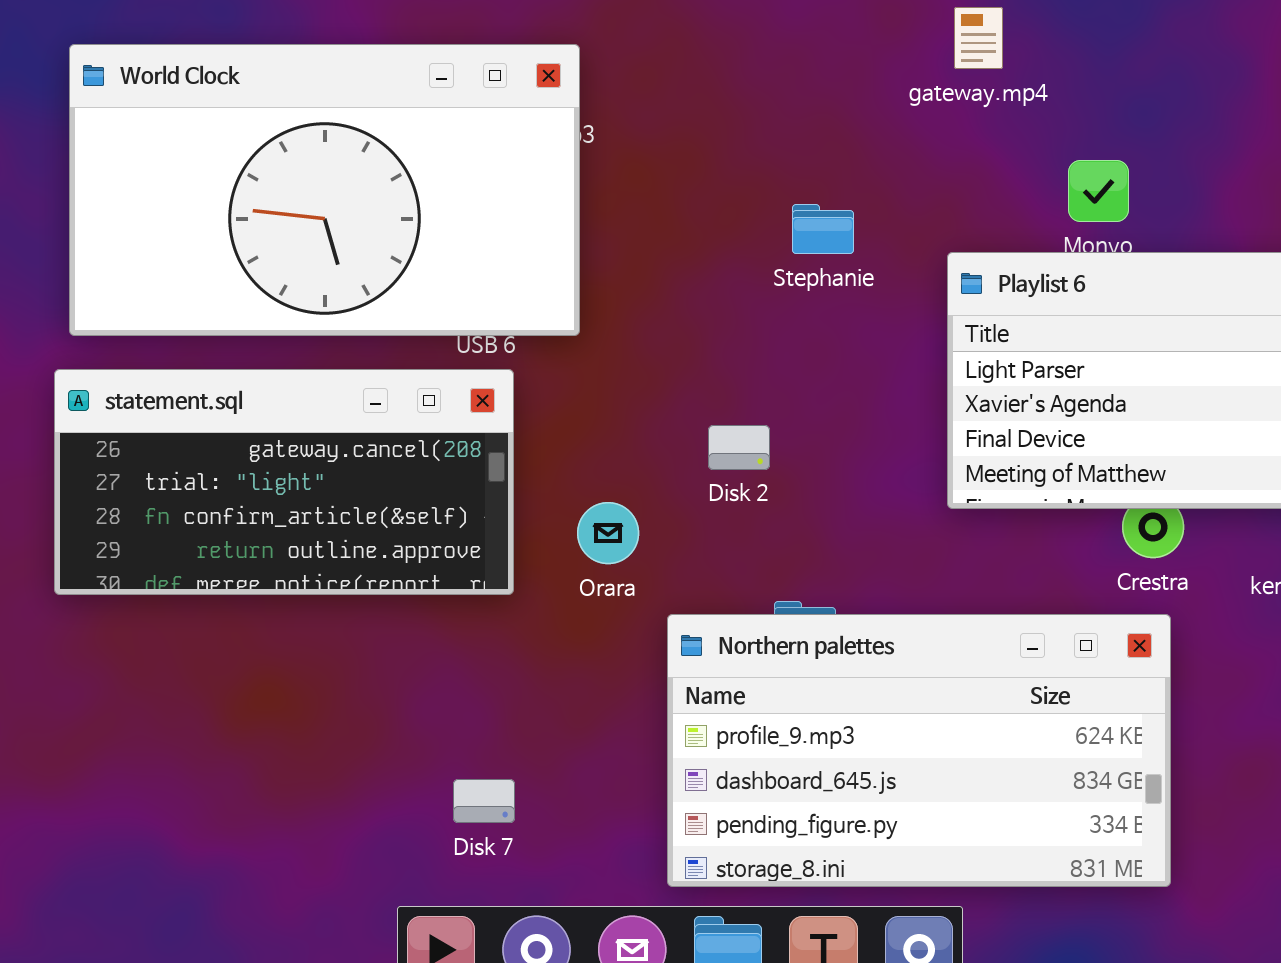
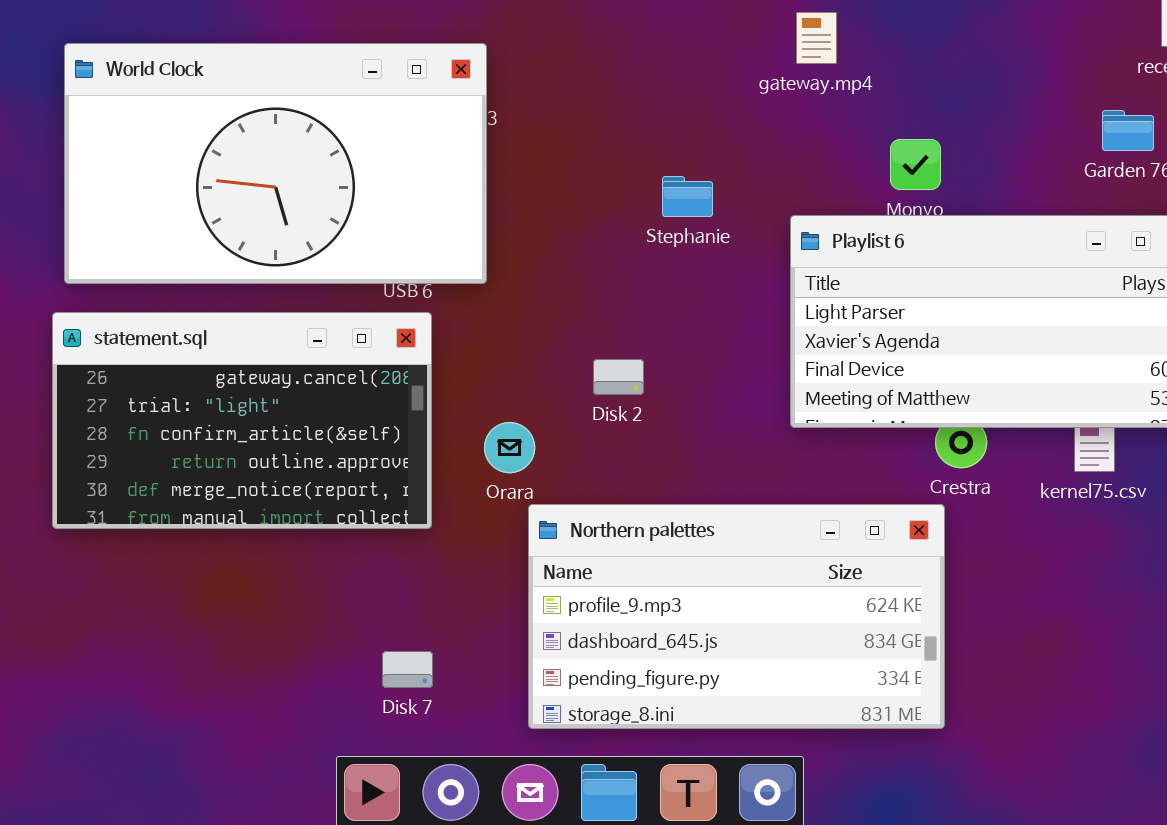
statement.sql: [54,369,514,595] -> [52,312,432,529], resized
Northern palettes: [667,614,1171,887] -> [528,504,945,729], moved

